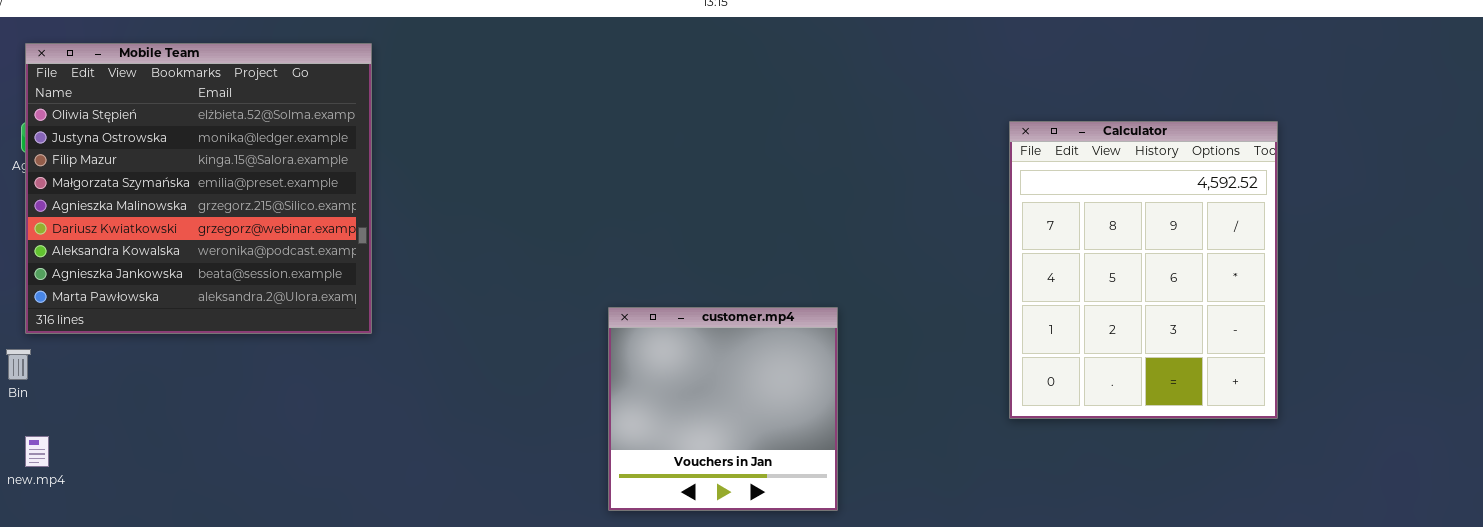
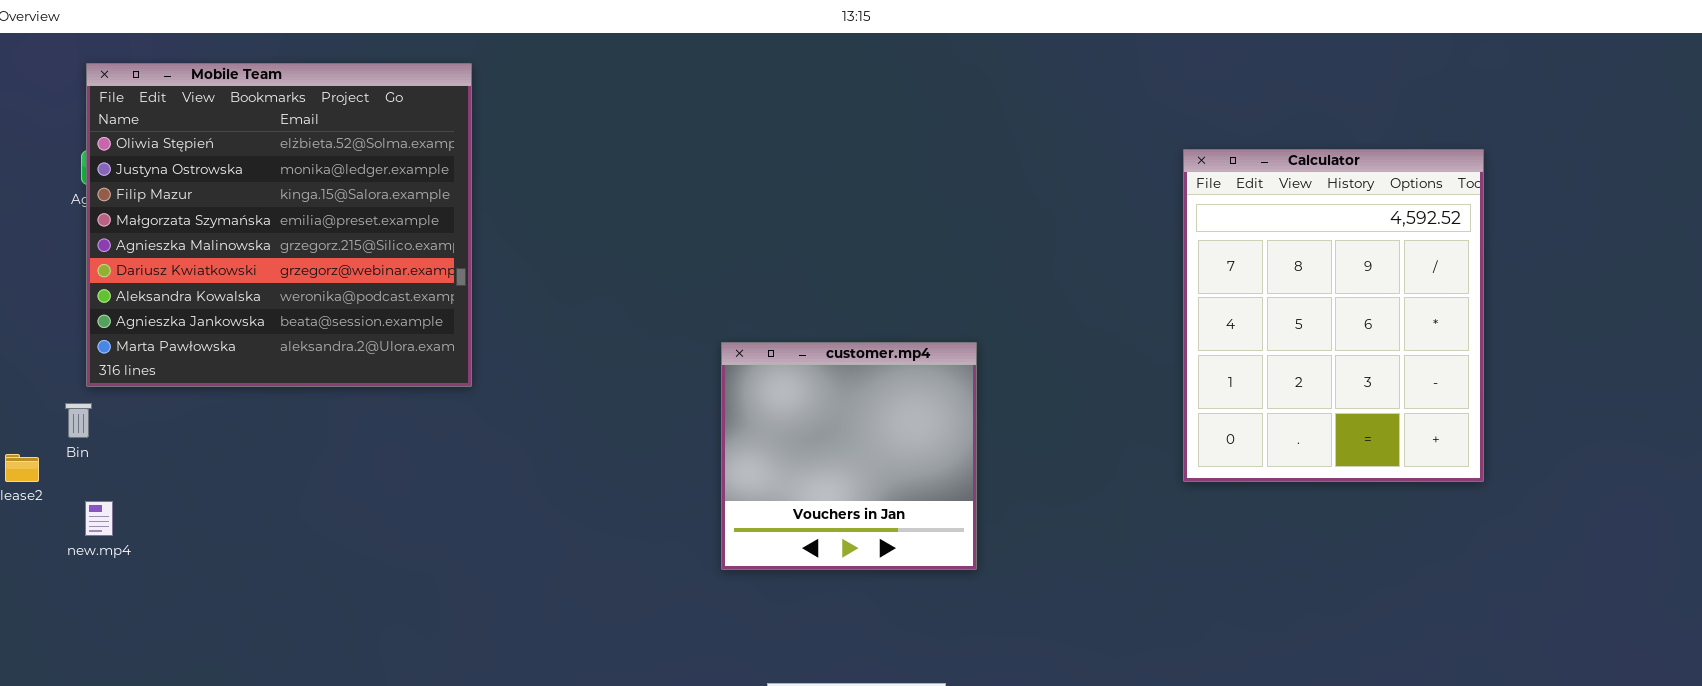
customer.mp4: [608,307,838,511] -> [721,342,977,570], moved

